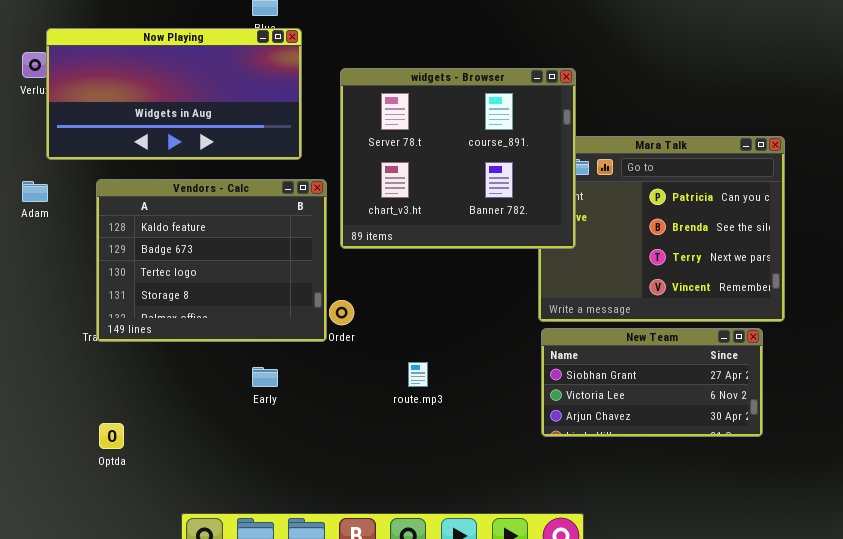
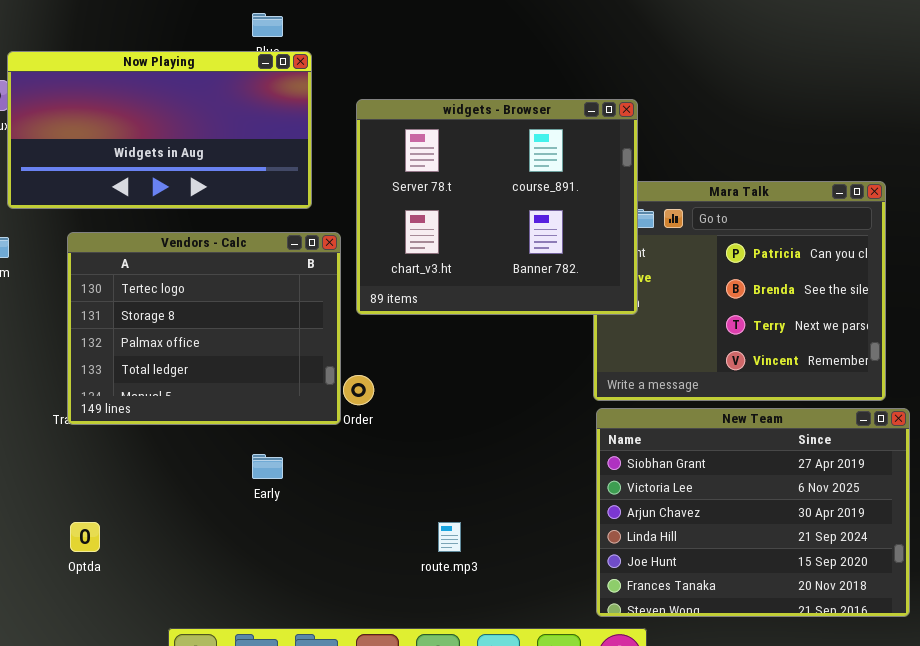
Vendors - Calc: [96,179,327,342] -> [67,232,341,425], scrolled down 2 rows
New Team: [541,328,763,437] -> [596,408,910,617], resized
route.mp3: [408,362,428,387] -> [438,522,461,552], moved

